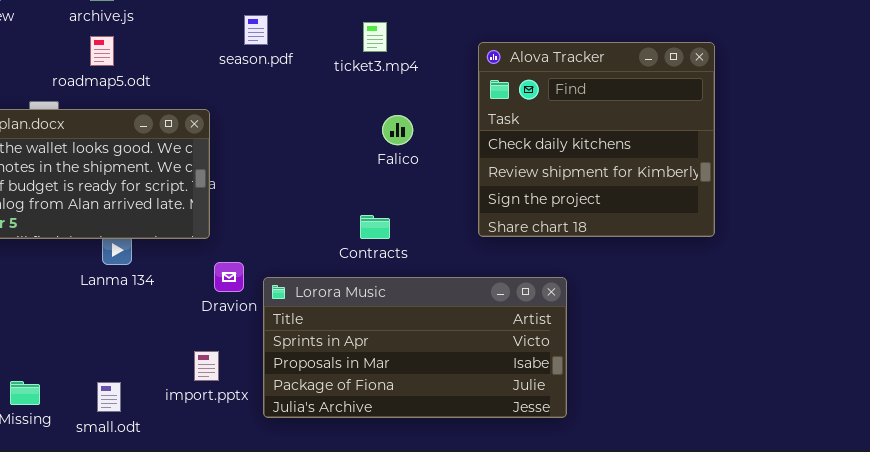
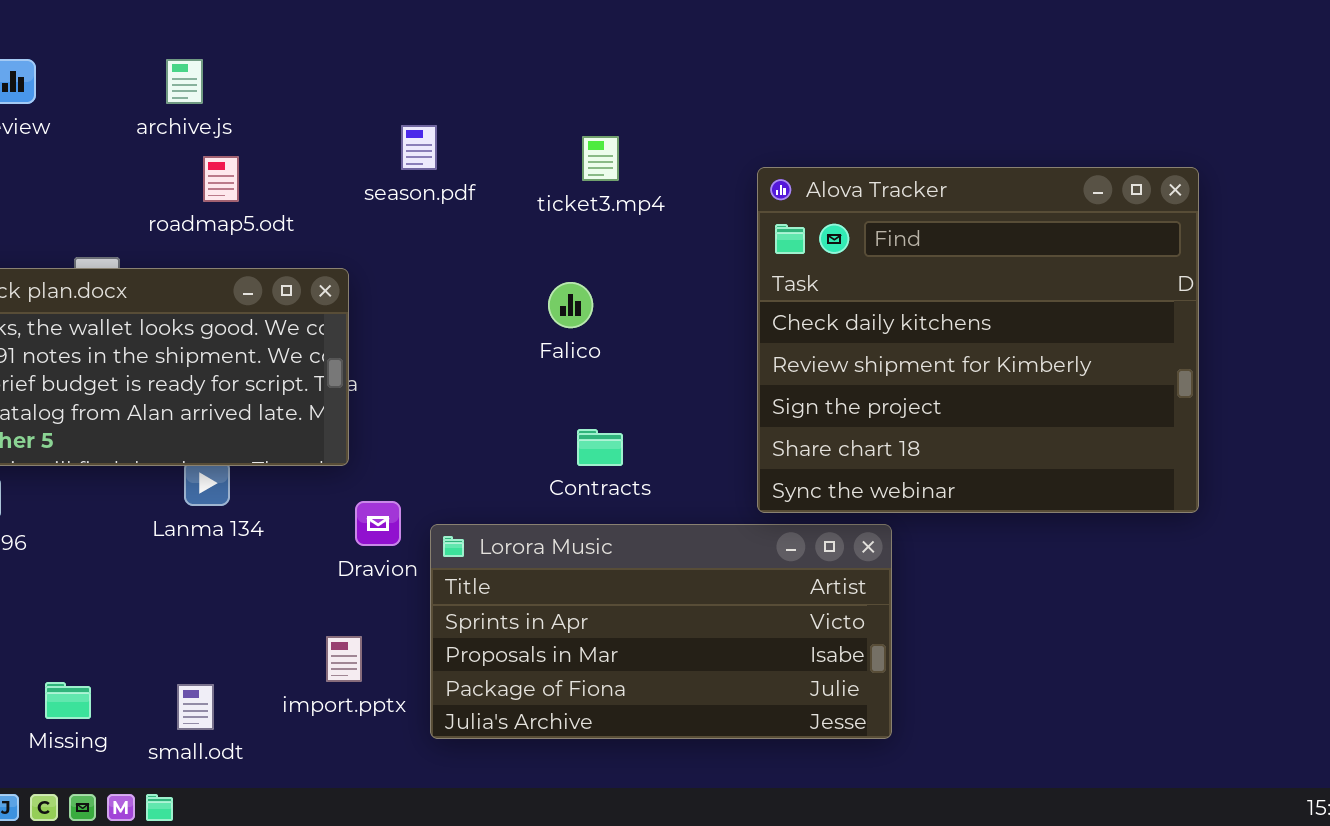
roadmap5.odt: [90,36,114,66] -> [203,156,239,202], moved
Alova Tracker: [478,42,715,237] -> [757,167,1199,513], resized
Falico: [382,115,413,145] -> [548,282,593,328], moved

